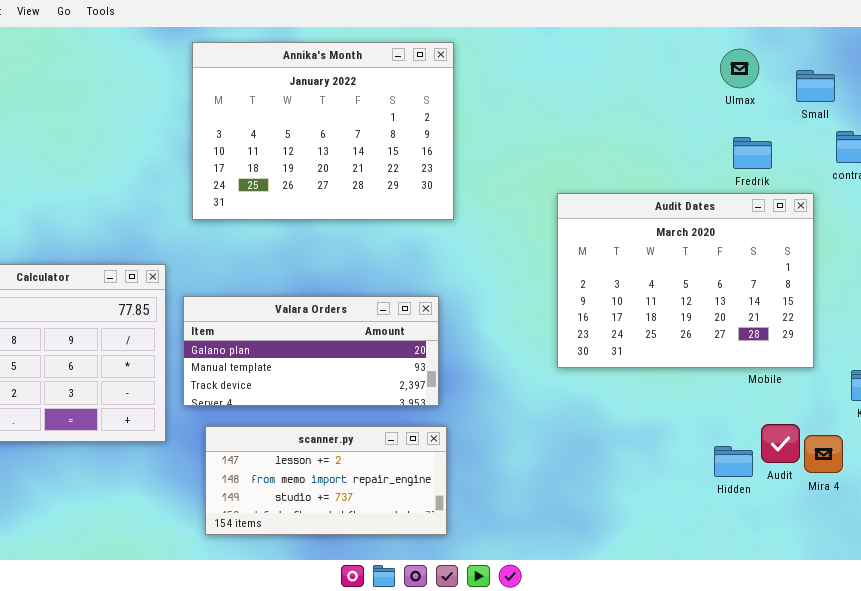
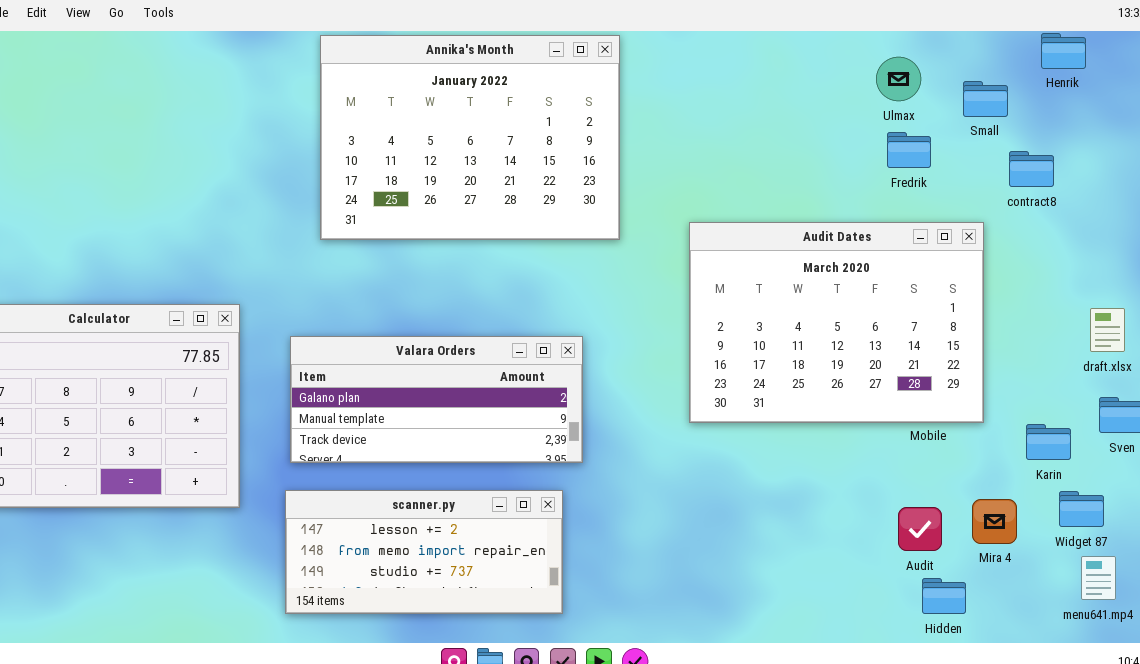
Annika's Month: [192,42,454,220] -> [320,35,620,240], moved
Fredrik: [733,137,772,169] -> [887,132,931,168], moved
Valara Orders: [183,296,439,406] -> [290,336,583,463], moved
Audit: [761,424,800,463] -> [898,507,942,551], moved
Hidden: [714,446,753,477] -> [922,578,966,614], moved

